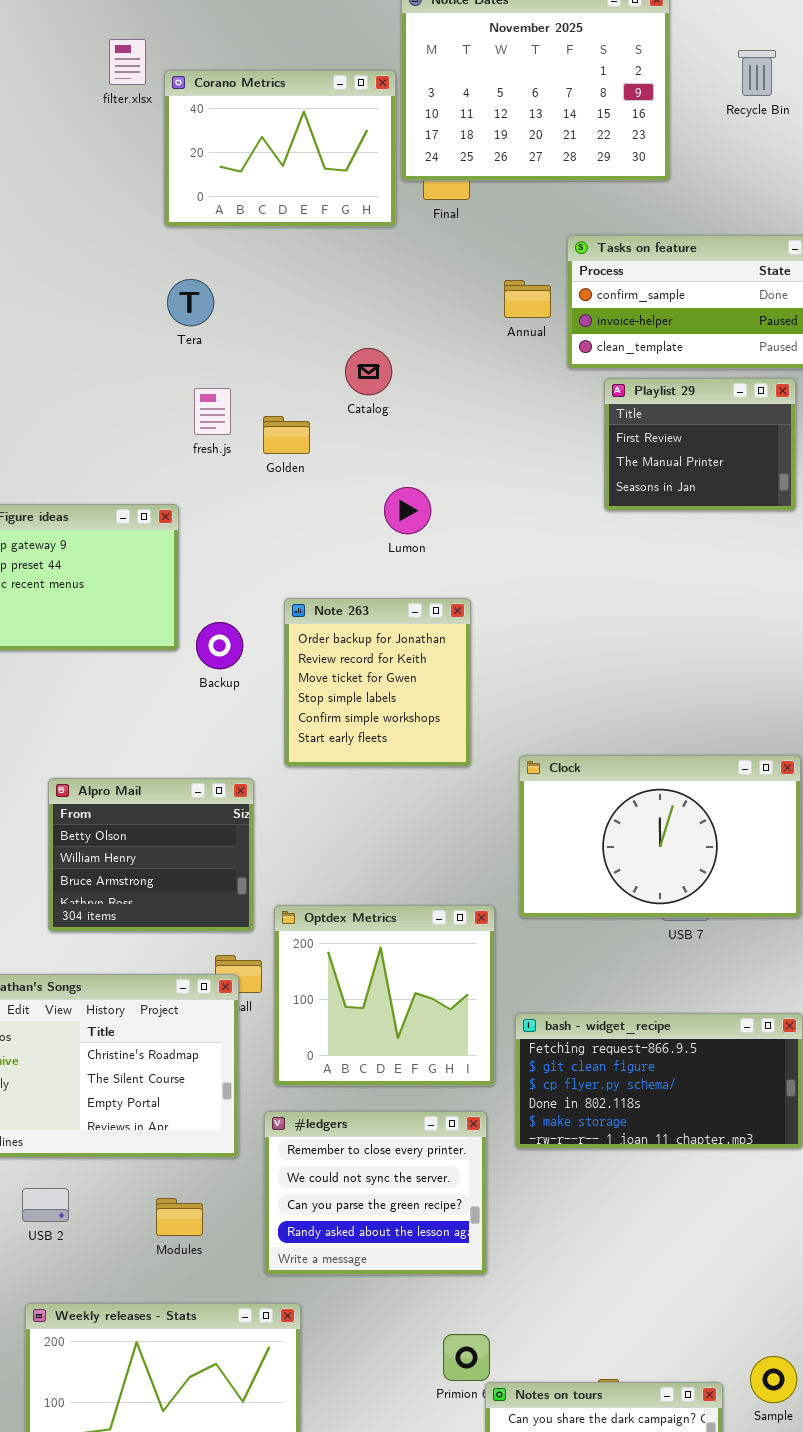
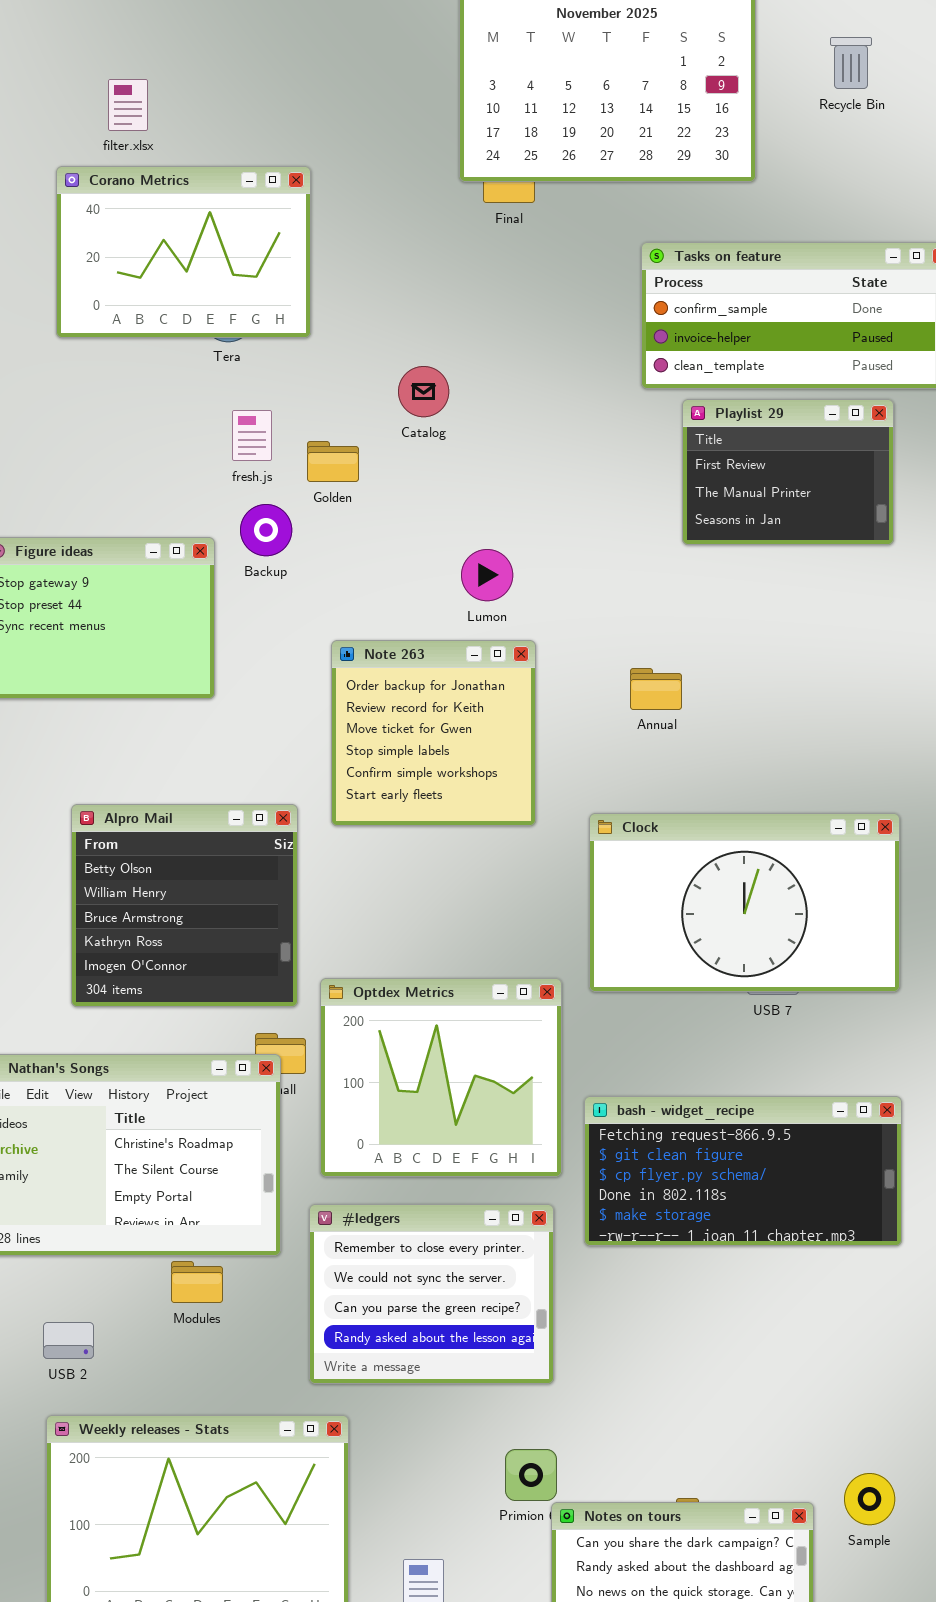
filter.xlsx: [109,39,146,85] -> [108,79,148,131], moved
Corano Metrics: [164,70,396,227] -> [56,166,311,338], moved
Annual: [504,280,551,318] -> [630,668,682,710], moved
Lumon: [384,487,431,534] -> [461,549,513,601], moved
Backup: [196,622,243,669] -> [240,504,292,556], moved
Alpro Mail: [48,778,254,932] -> [71,804,298,1007], resized
USB 2: [22,1188,69,1222] -> [43,1322,94,1359], moved
Modules: [156,1198,203,1236] -> [171,1261,223,1303], moved

